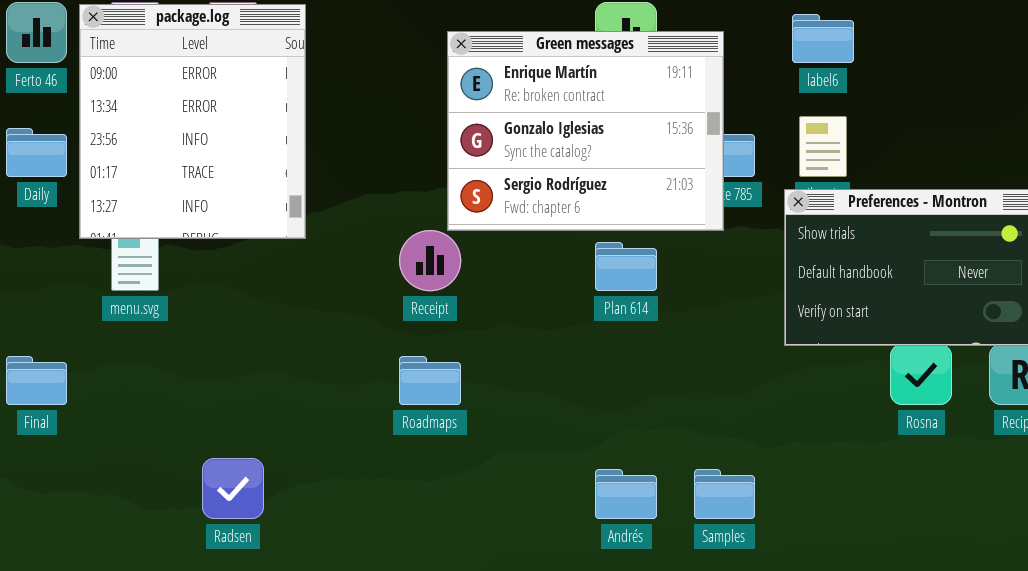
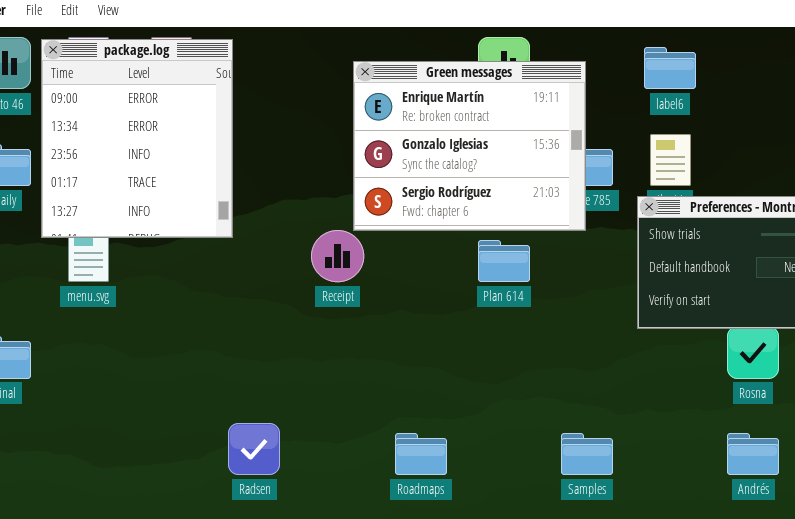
Roadmaps: [399,356,461,405] -> [395,433,447,475], moved
Radsen: [202,458,264,519] -> [228,423,280,475], moved
Andrés: [595,469,657,519] -> [727,433,779,475], moved

